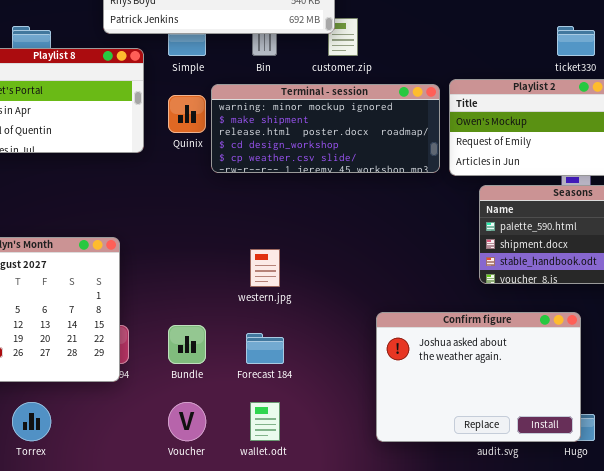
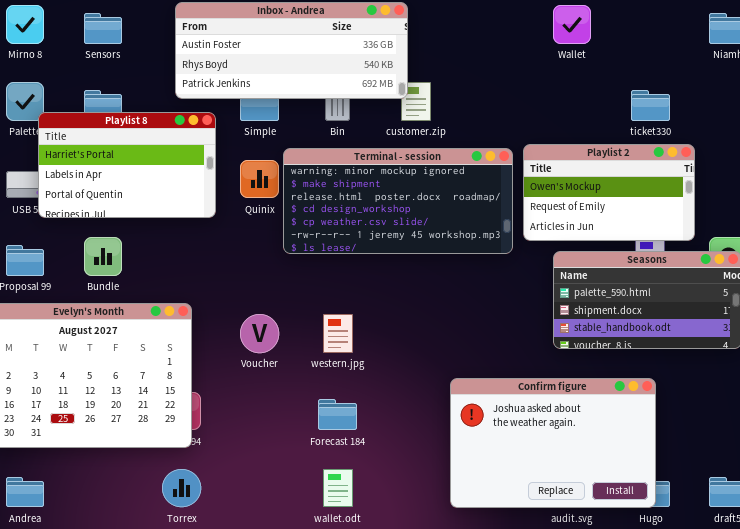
Terminal - session: [211,84,440,173] -> [283,148,513,254], resized
Bundle: [168,325,206,364] -> [84,237,122,276], moved
Torrex: [12,402,51,441] -> [162,469,201,507], moved
Voucher: [168,402,206,441] -> [240,314,279,353], moved

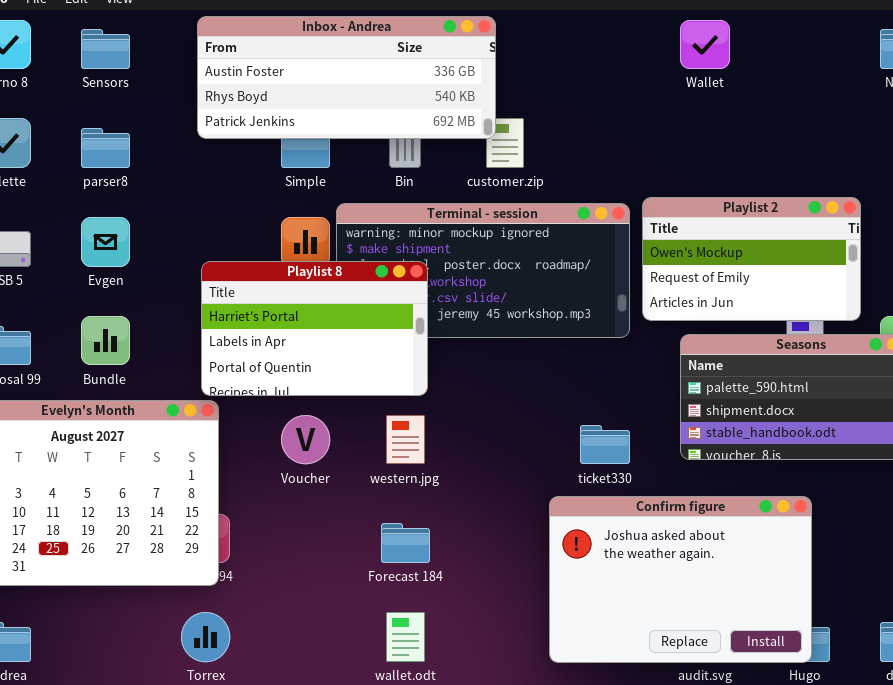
ticket330: [631,90,670,121] -> [580,425,630,464], moved
Playlist 8: [38,112,216,218] -> [201,261,428,396], moved

